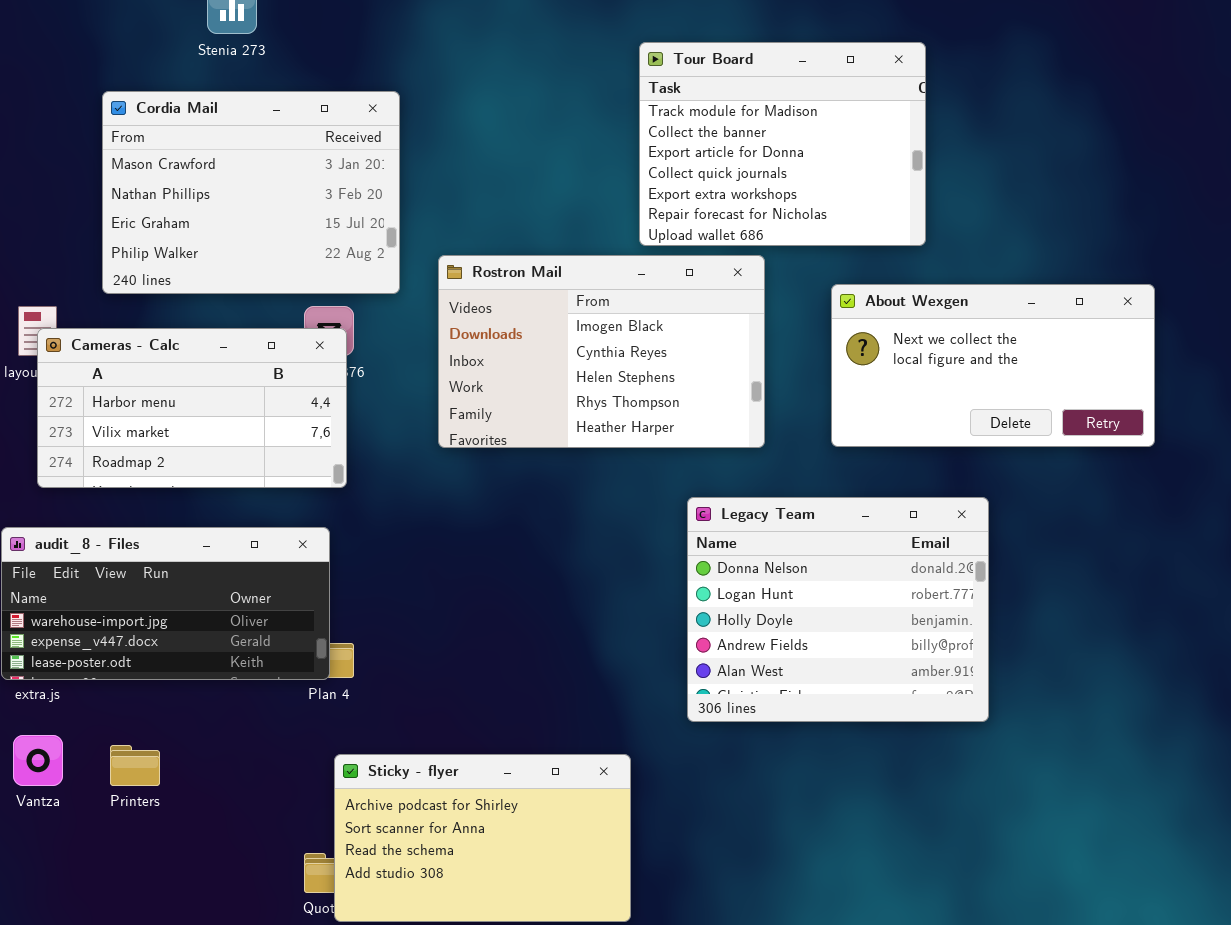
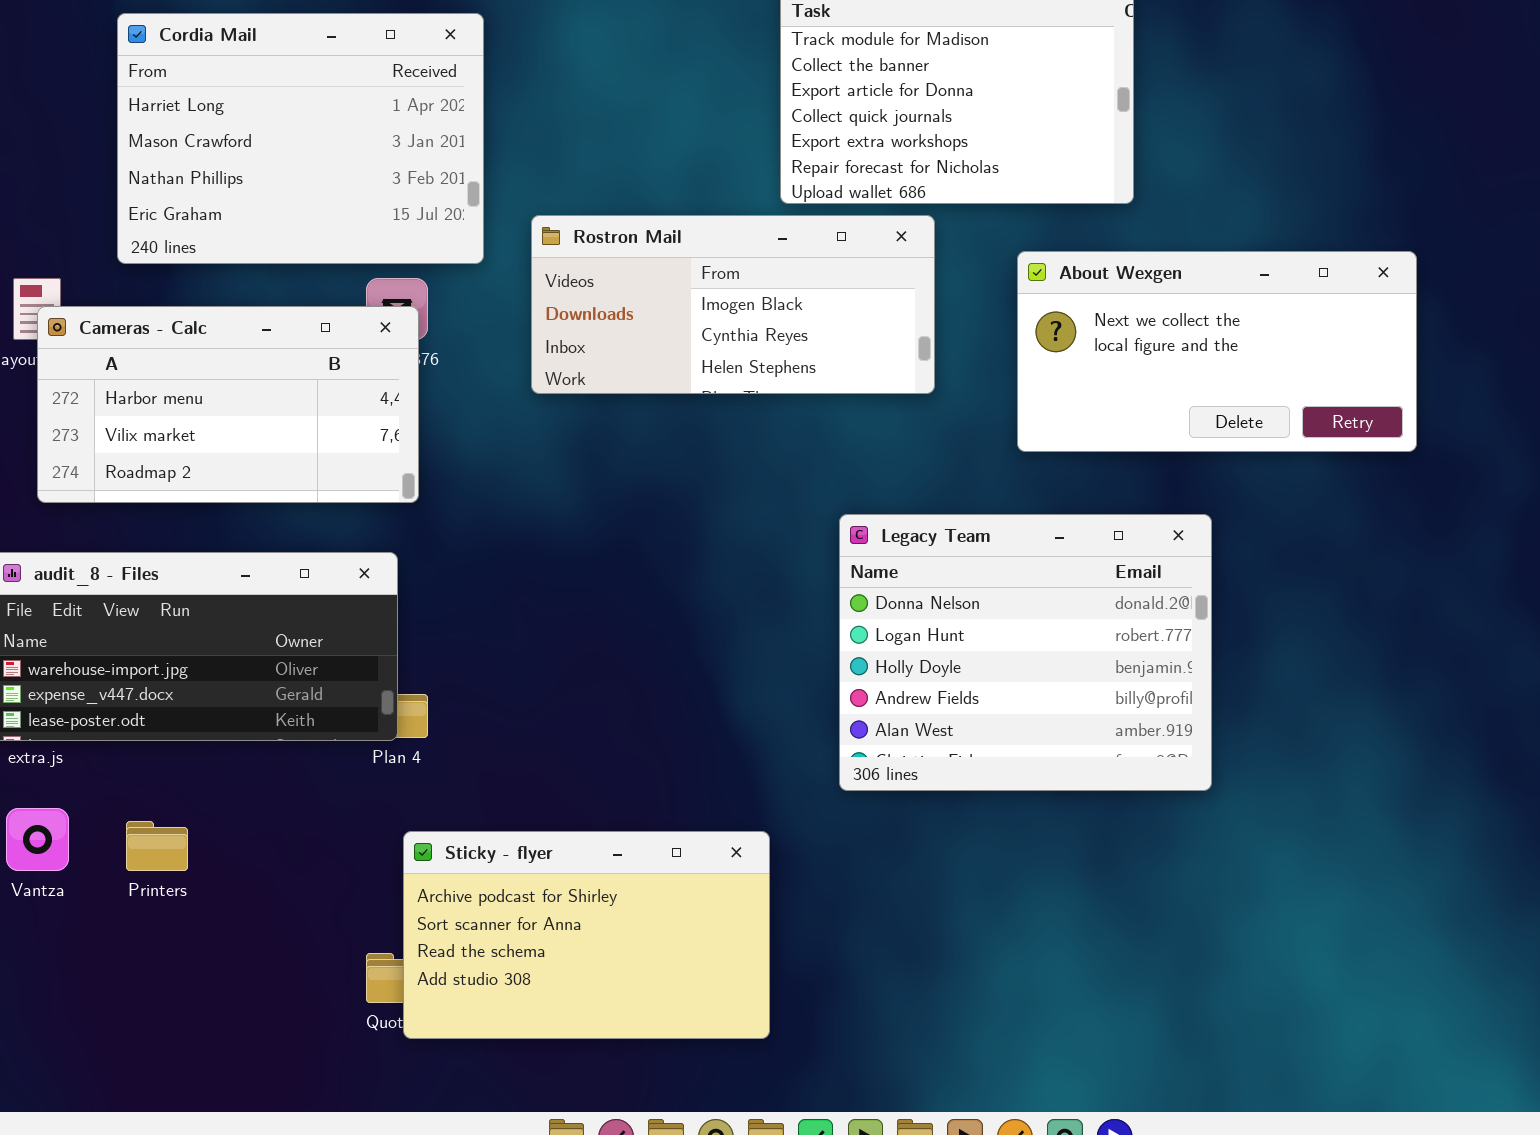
Cordia Mail: [102,91,400,294] -> [117,13,484,264], scrolled up 1 row
Rostron Mail: [438,255,765,448] -> [531,215,935,394], resized

